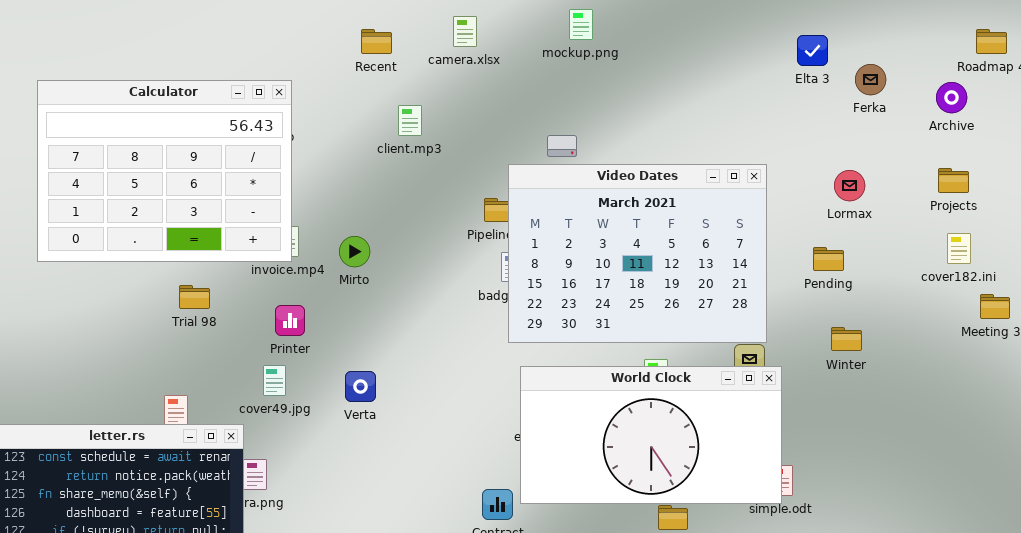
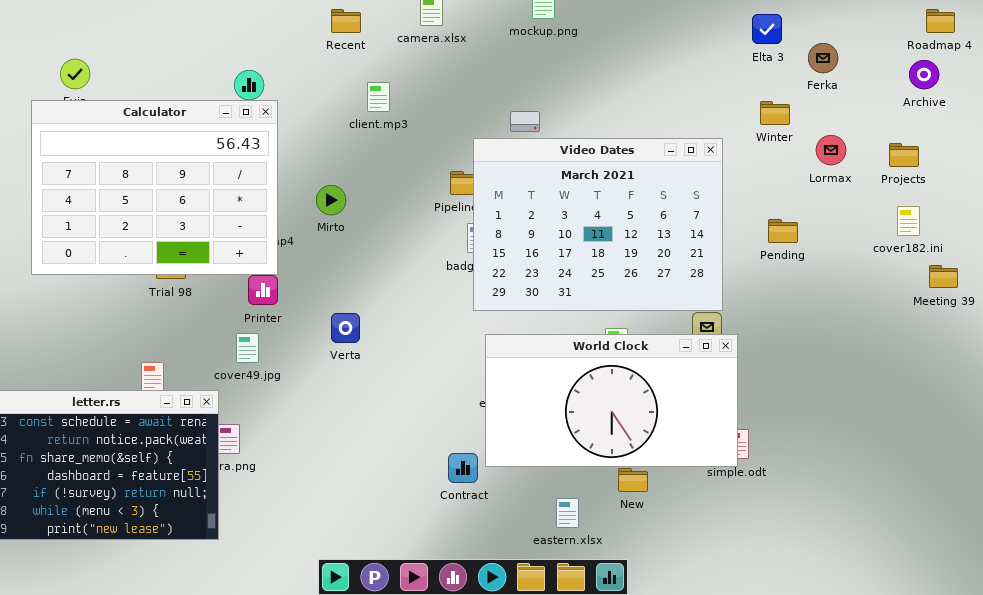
Calculator: [37,80,292,262] -> [31,100,278,275], moved
Archive: [936,82,967,113] -> [909,60,939,89], moved
Lormax: [834,170,865,201] -> [816,135,846,165], moved
Mirto: [339,236,370,267] -> [316,185,346,215], moved
Winter: [831,327,862,351] -> [760,101,790,125], moved
Verta: [345,371,376,402] -> [331,313,360,343], moved

